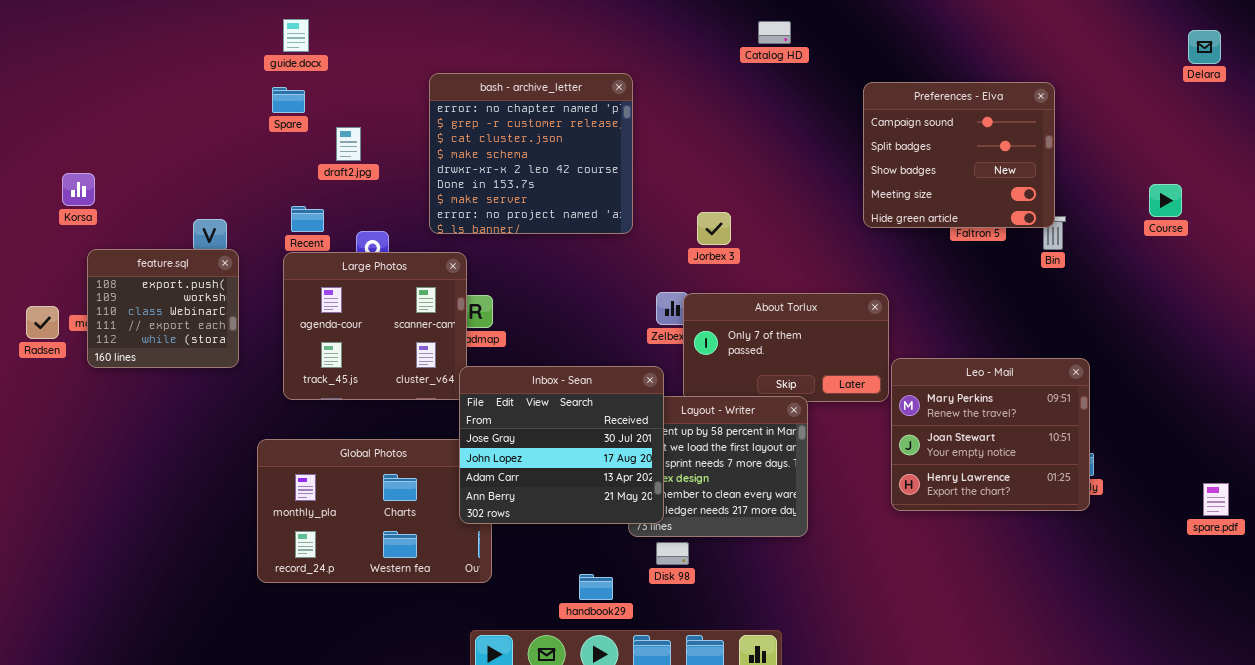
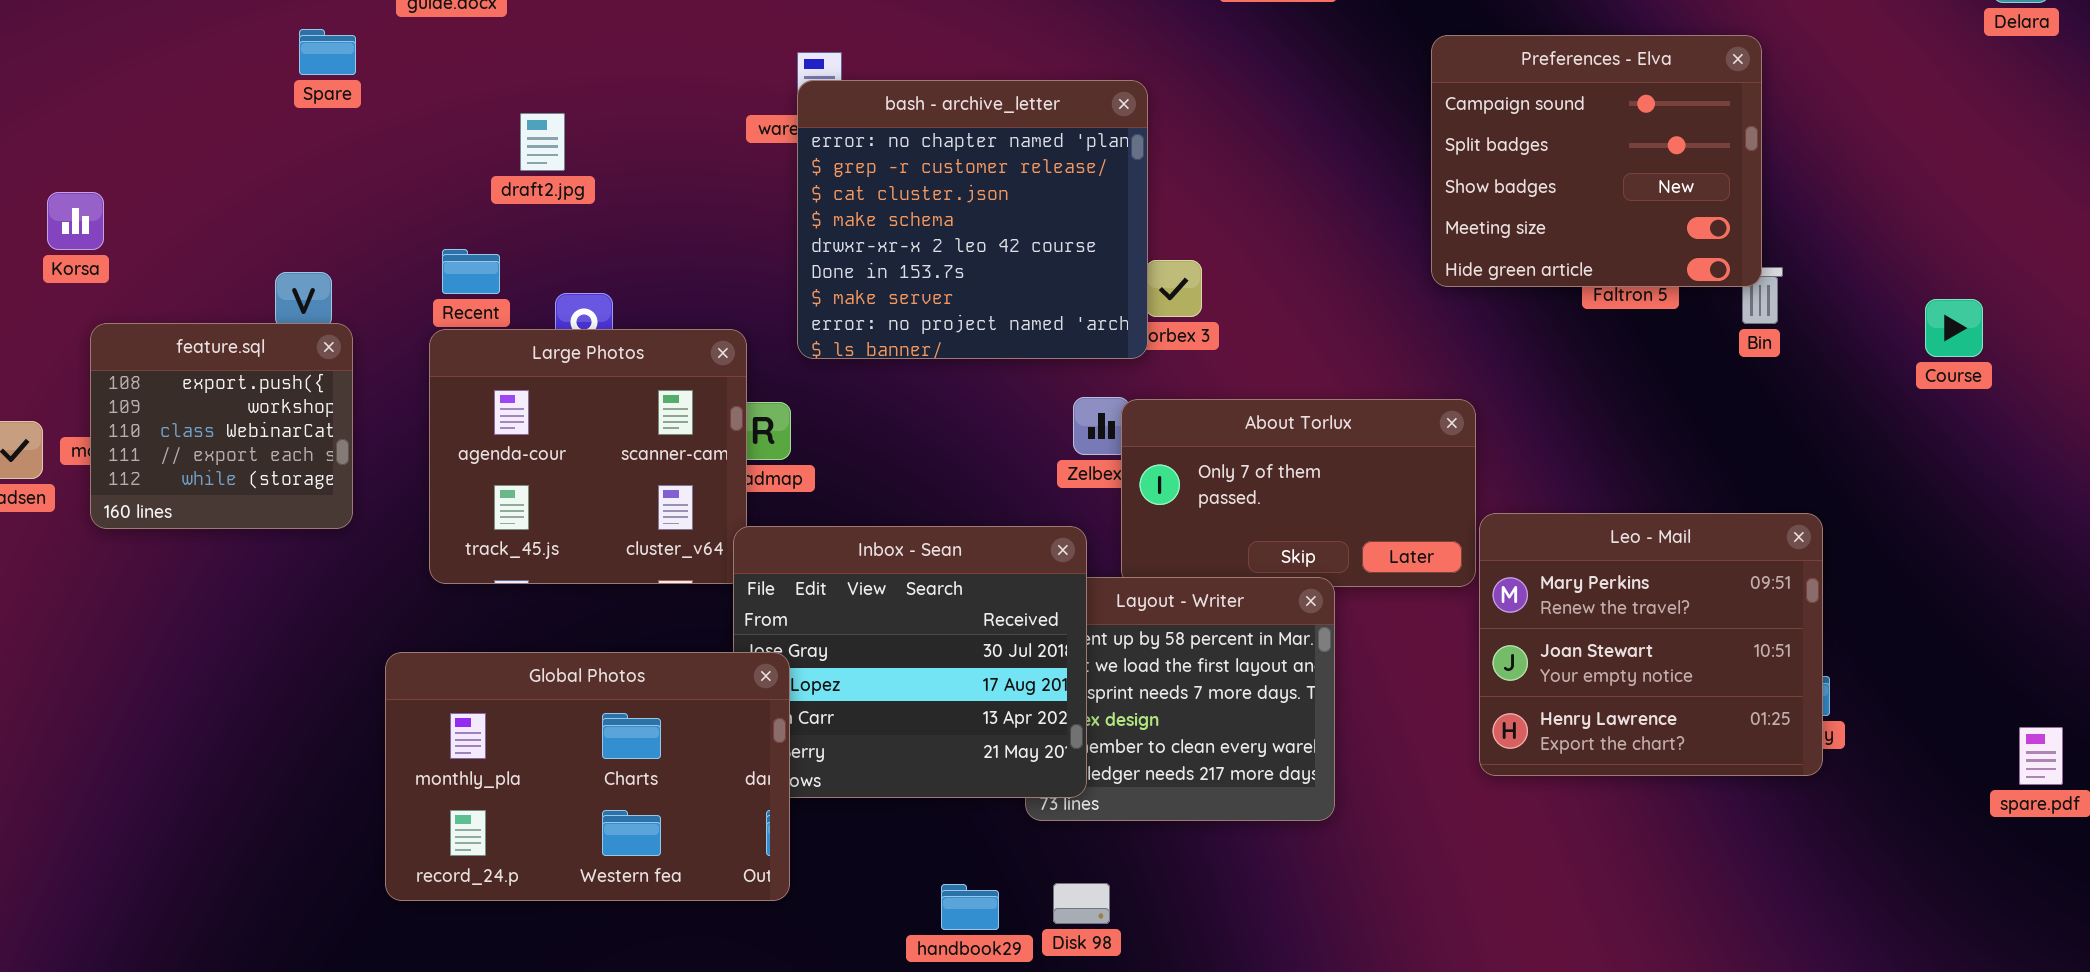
bash - archive_letter: [429,73,633,234] -> [797,80,1148,359], moved
Spare: [272,87,305,113] -> [299,29,356,75], moved
Course: [1149,184,1182,217] -> [1925,299,1983,357], moved
Global Photos: [257,439,492,583] -> [385,652,790,901], raised
Disk 98: [656,542,689,565] -> [1053,883,1110,924], moved

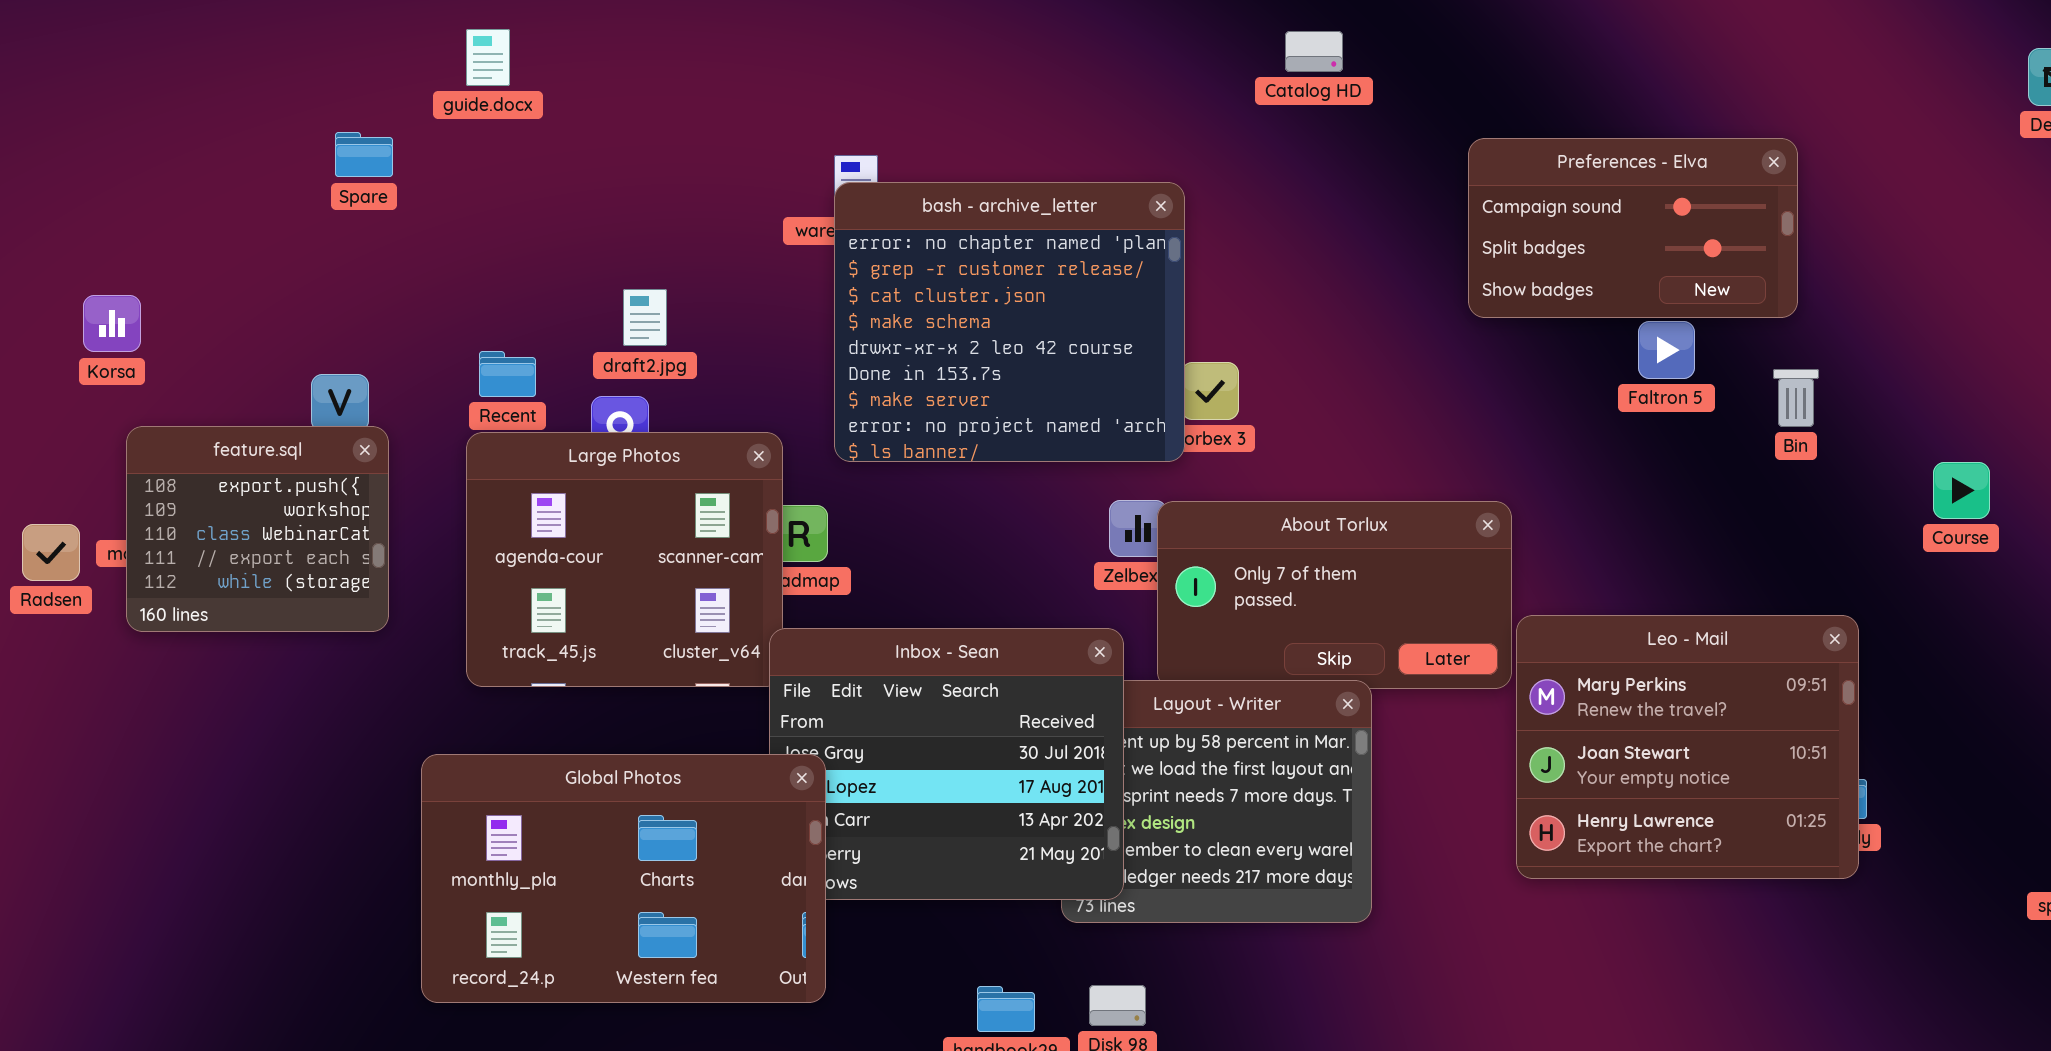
Preferences - Elva: [1431,35,1762,287] -> [1468,138,1798,318], resized
draft2.jpg: [520,113,565,171] -> [623,289,667,346], moved
Course: [1925,299,1983,357] -> [1933,462,1990,519], moved

